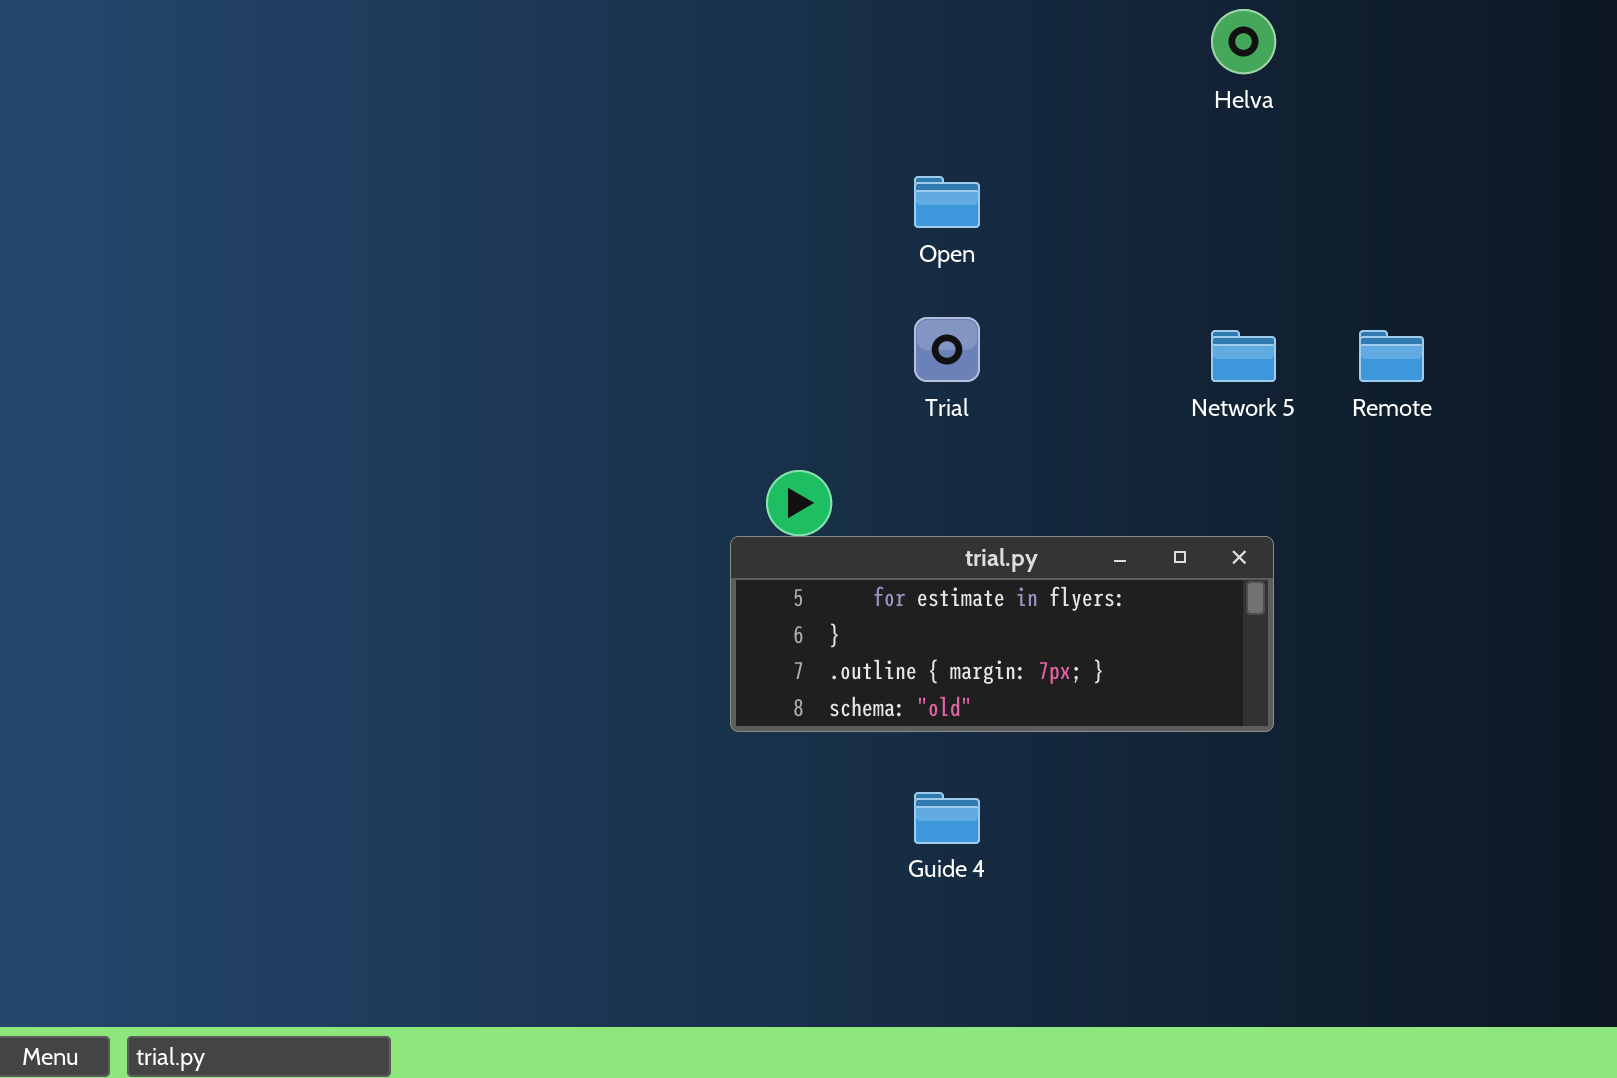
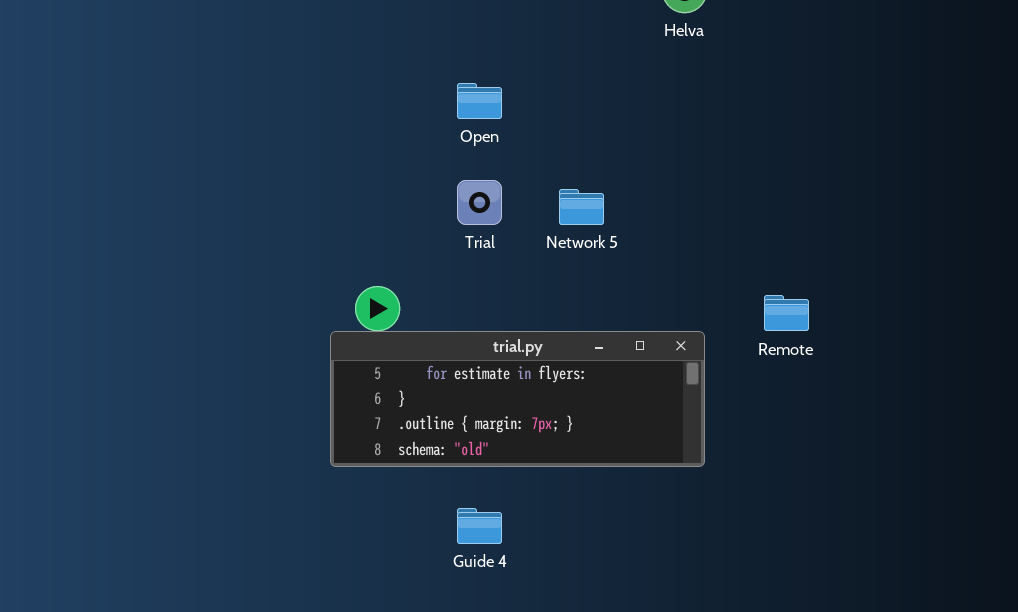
Network 5: [1211,330,1276,382] -> [559,189,604,225], moved
Remote: [1359,330,1424,382] -> [764,295,809,331], moved

